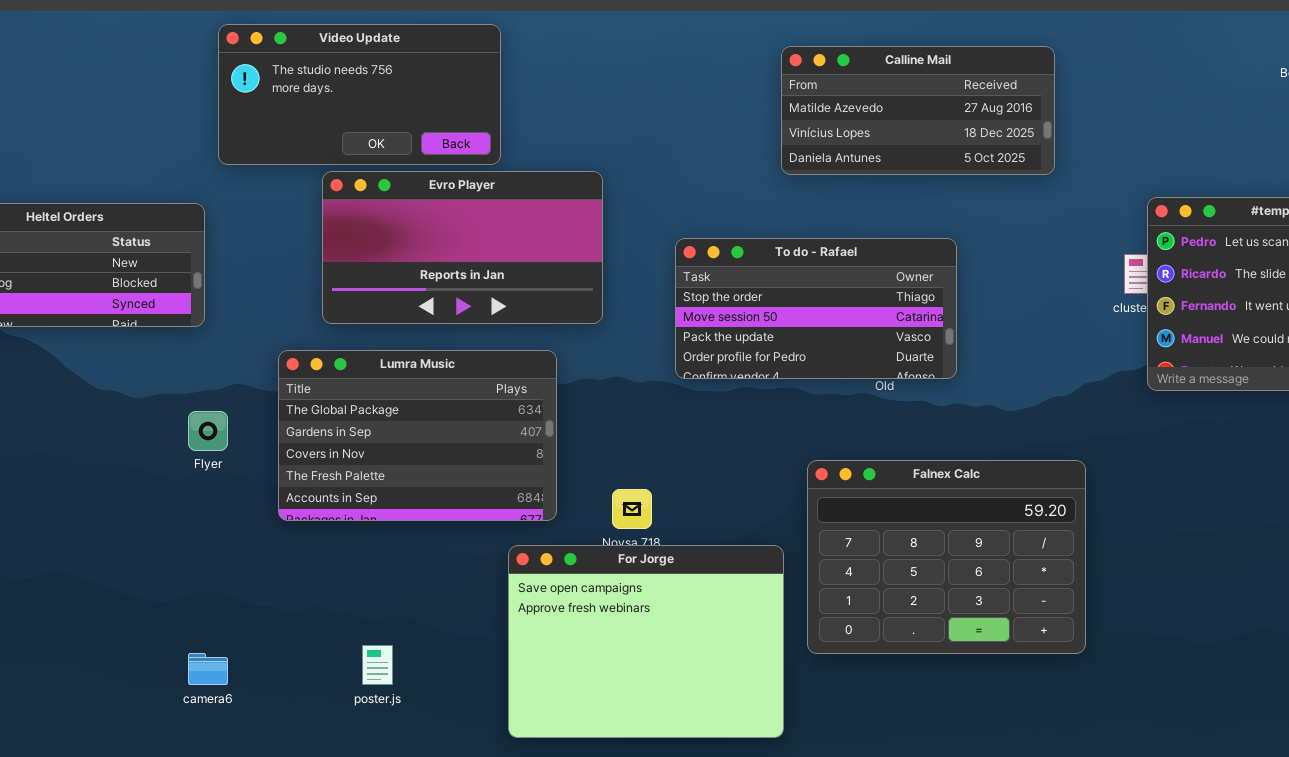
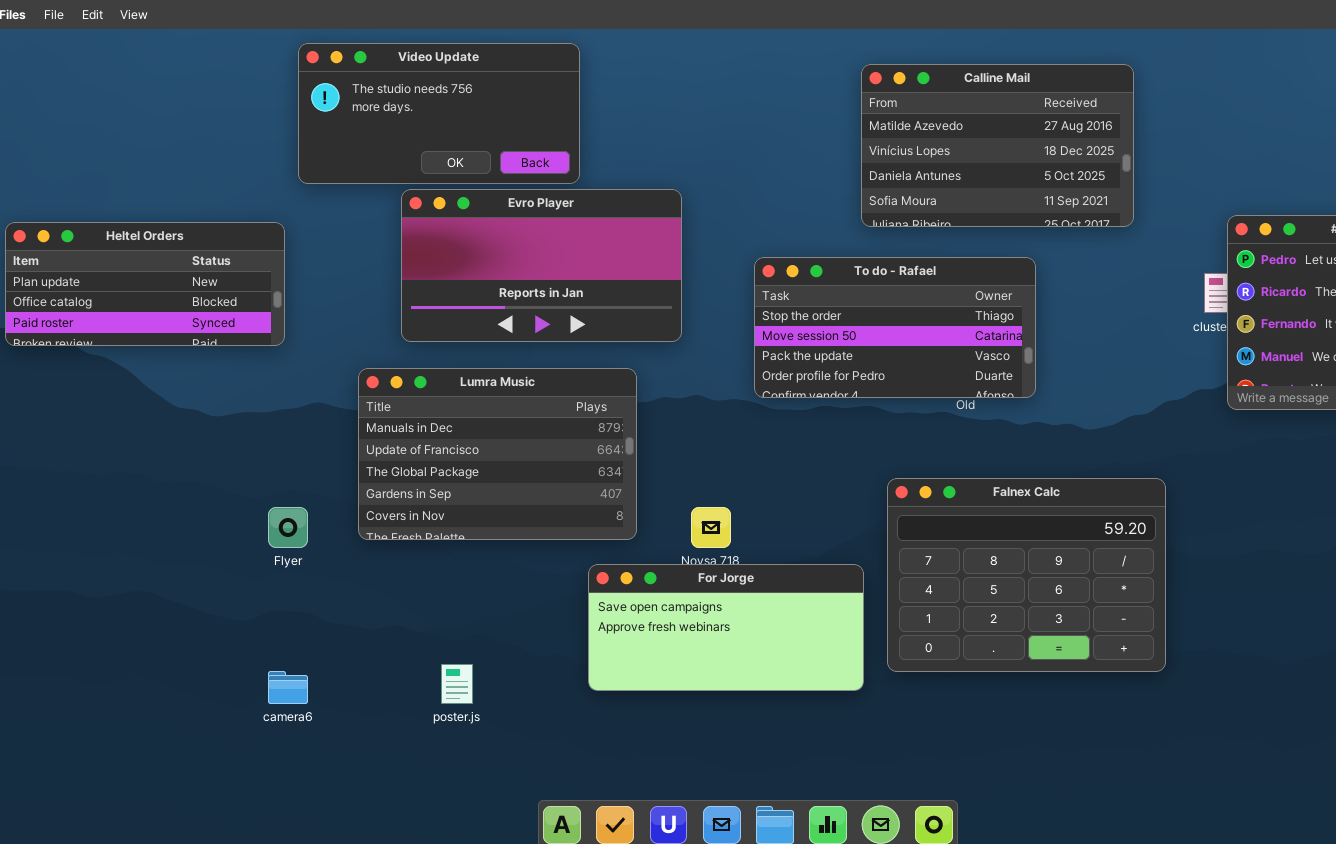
Calline Mail: [781,46,1055,175] -> [861,64,1134,227], resized
Lumra Music: [278,350,557,521] -> [358,368,637,540], scrolled up 2 rows
Flyer: [188,411,228,451] -> [268,507,308,548], moved
For Jorge: [508,545,784,738] -> [588,564,864,691], resized

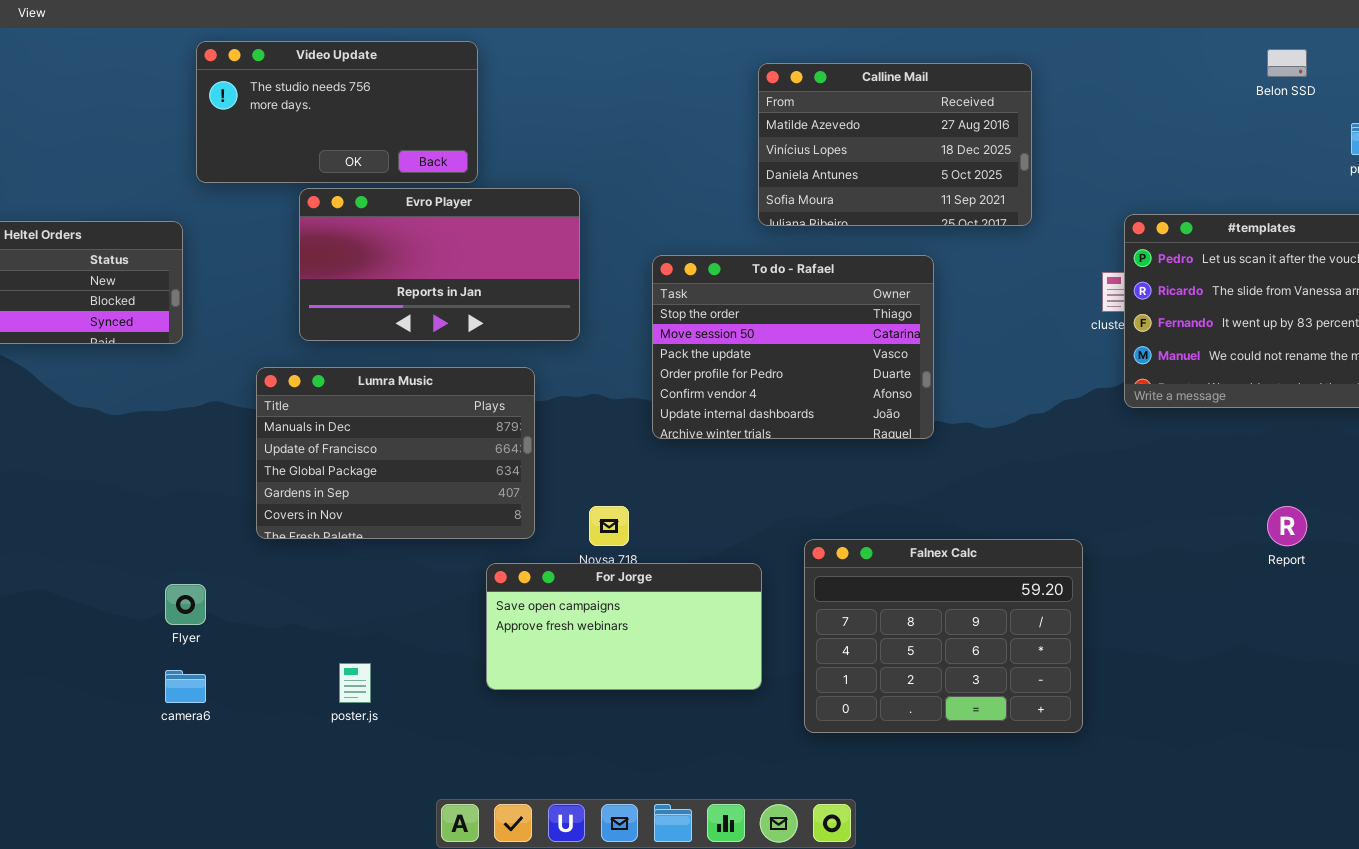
To do - Rafael: [754,257,1036,398] -> [652,255,934,439], resized
Falnex Calc: [887,478,1166,672] -> [804,539,1083,733], moved
Flyer: [268,507,308,548] -> [165,584,206,625], moved

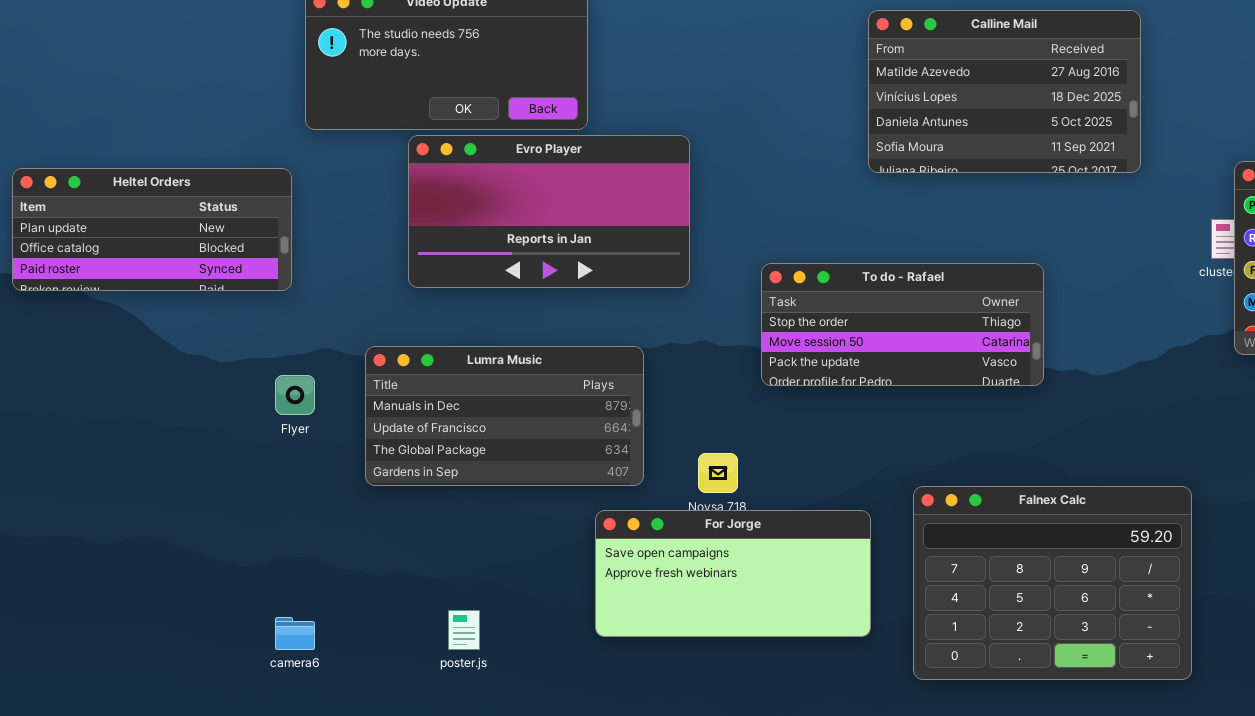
To do - Rafael: [652,255,934,439] -> [761,263,1044,386], resized
Lumra Music: [256,367,535,539] -> [365,346,644,486], resized
Flyer: [165,584,206,625] -> [275,375,315,415], moved

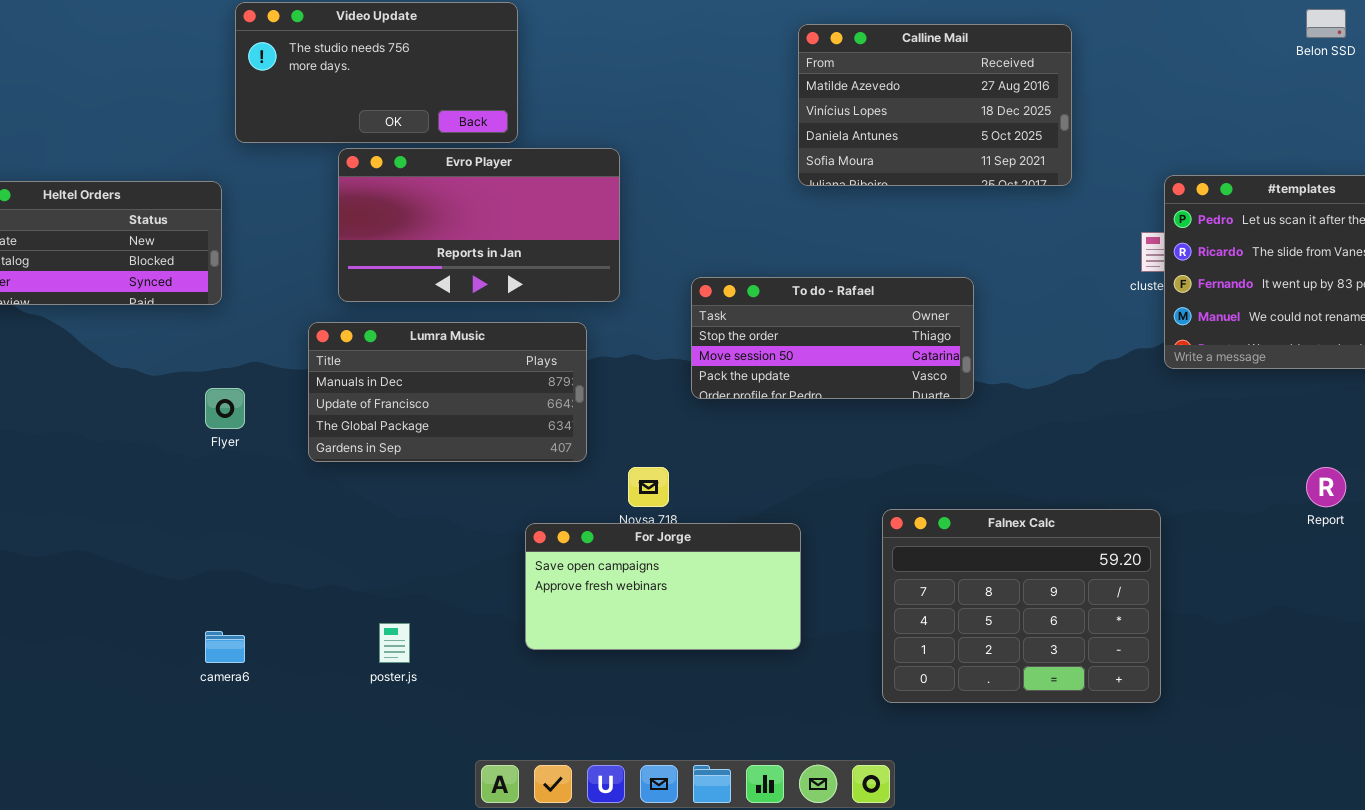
Lumra Music: [365,346,644,486] -> [308,322,587,462], moved
Falnex Calc: [913,486,1192,680] -> [882,509,1161,703], moved

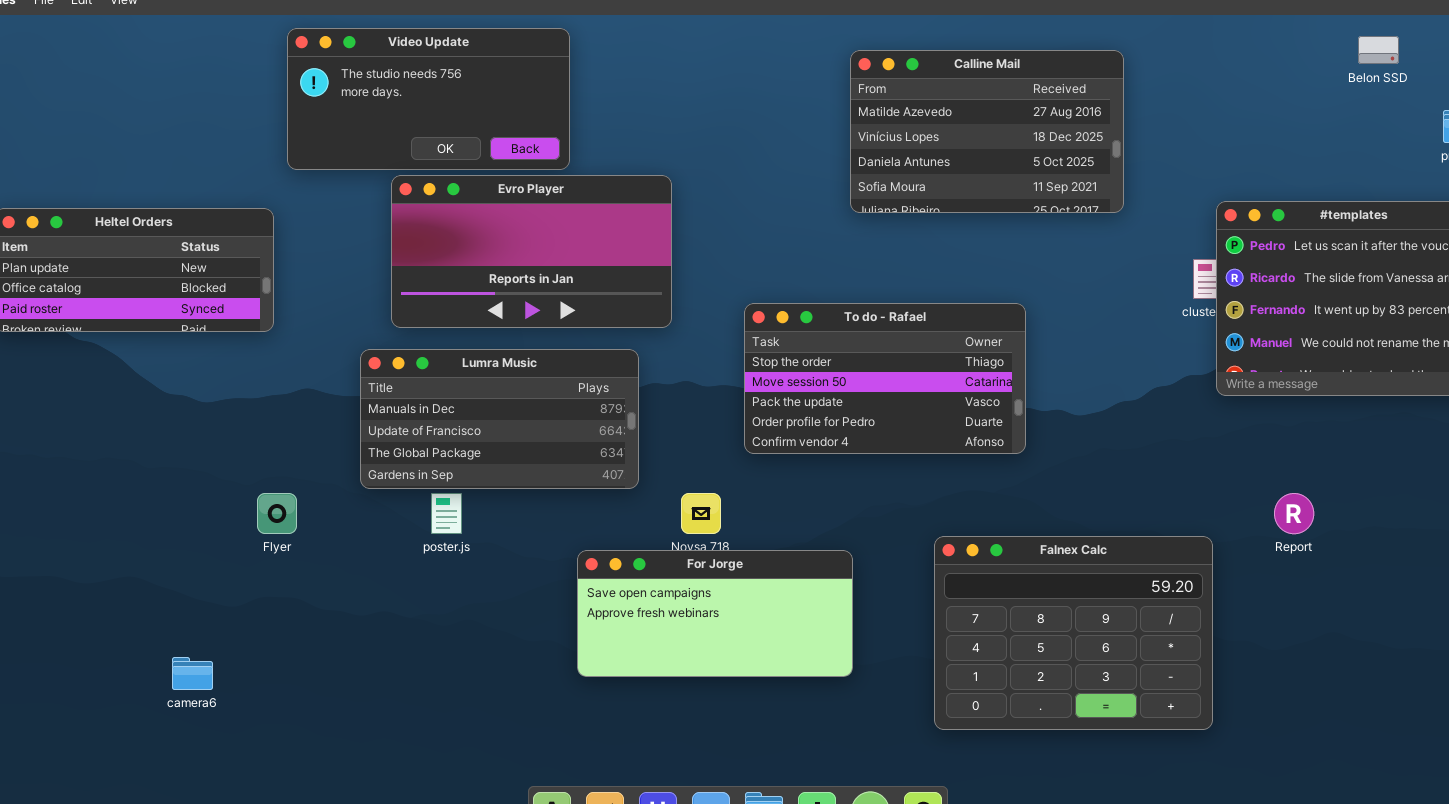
To do - Rafael: [691,277,974,399] -> [744,303,1026,454], resized
Flyer: [205,388,245,429] -> [257,493,297,534], moved
Report: [1306,467,1346,507] -> [1274,493,1314,534], moved
poster.js: [379,623,410,663] -> [431,493,462,534], moved
camera6: [205,631,245,663] -> [172,657,213,690], moved

